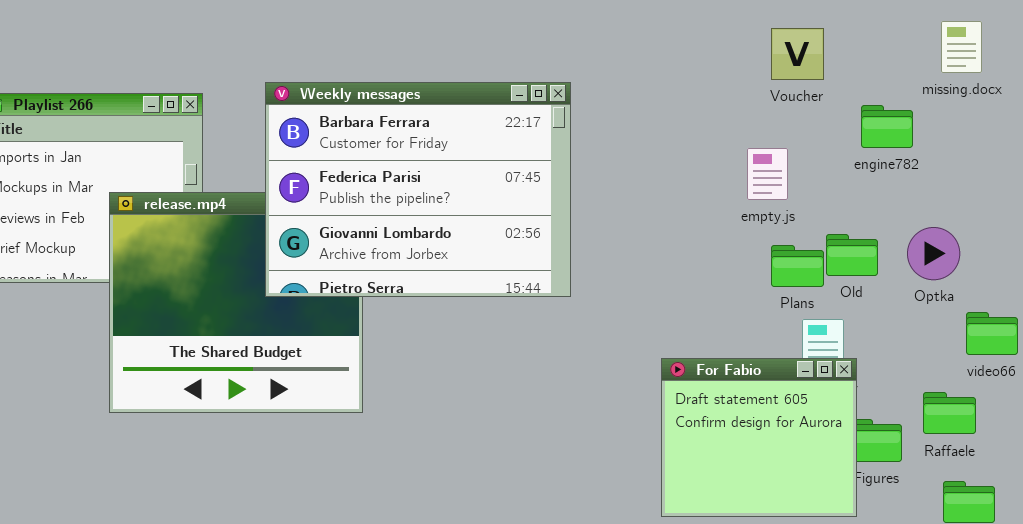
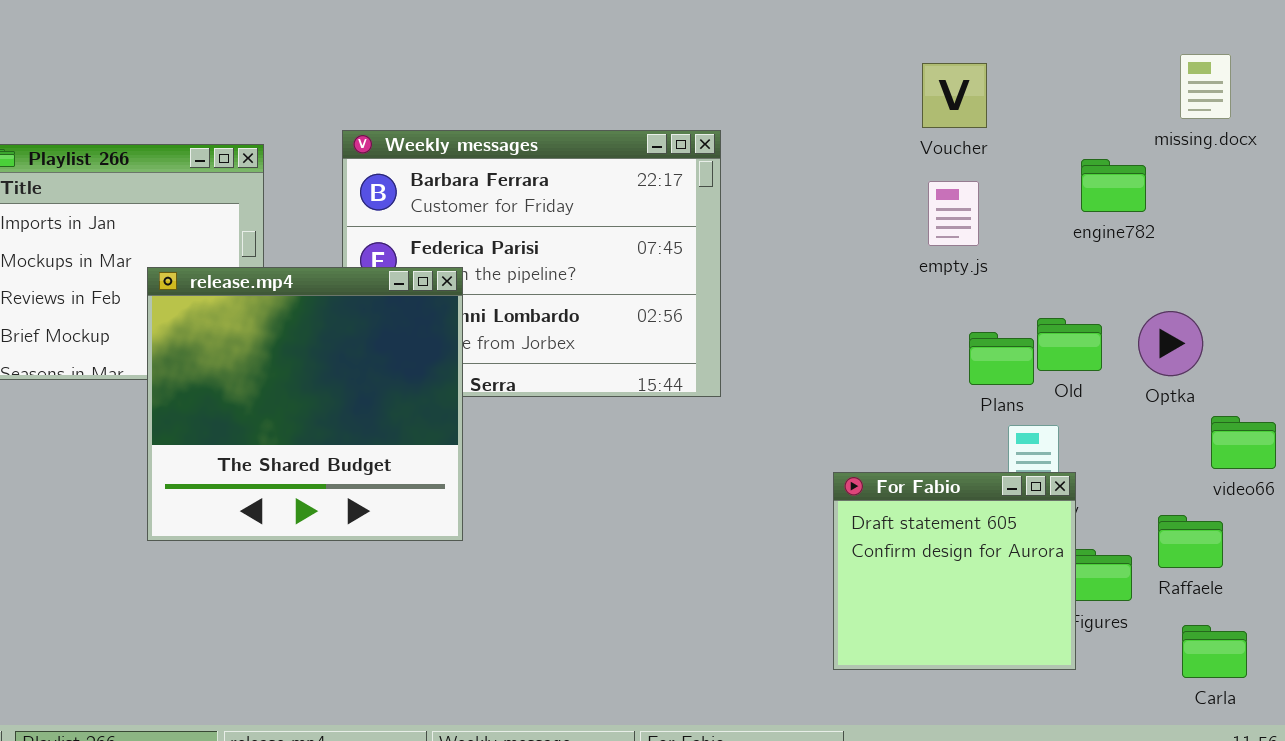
Voucher: [771,28,824,80] -> [922,63,987,128], moved
empty.js: [747,148,788,200] -> [928,181,979,246], moved
release.mp4: [109,192,363,413] -> [147,267,463,541], raised

